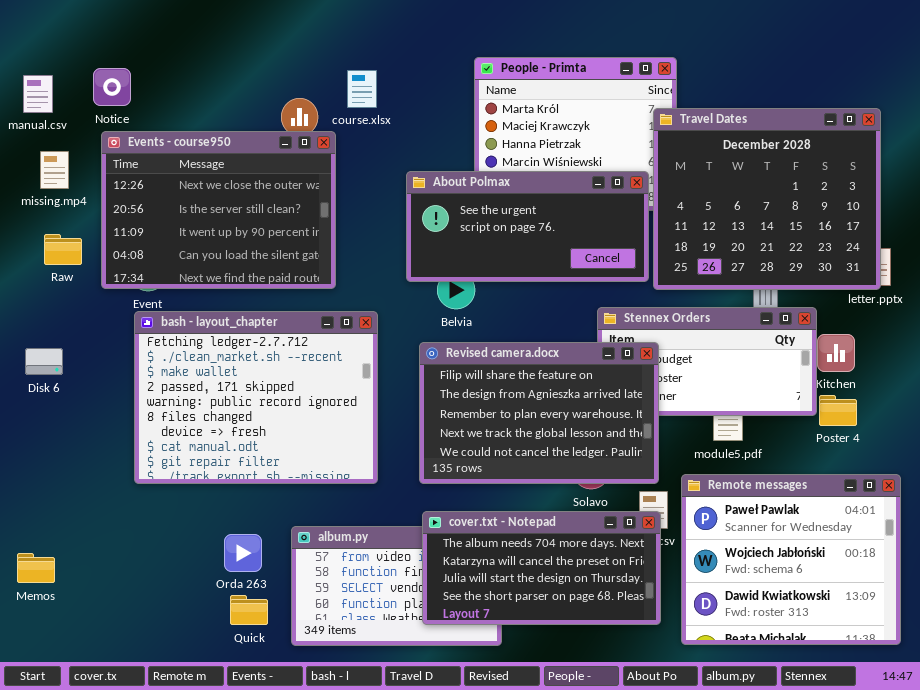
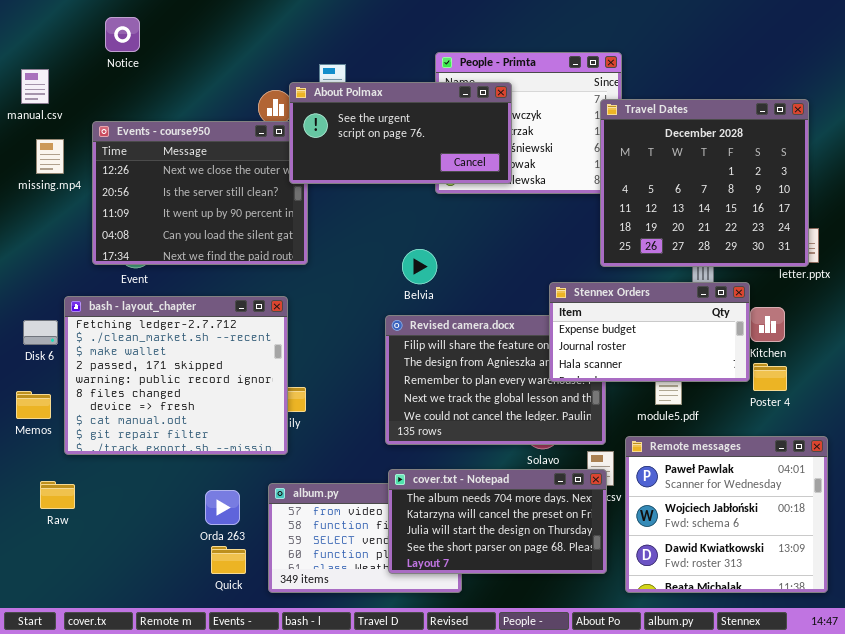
Notice: [93,68,131,106] -> [105,17,140,52], moved
About Polmax: [406,171,649,282] -> [289,82,512,184], moved
Raw: [44,234,82,265] -> [40,481,75,509], moved
Stennex Orders: [597,307,817,416] -> [549,282,750,382], raised
bash - layout_chapter: [134,311,378,484] -> [64,296,288,455], moved
Memos: [17,553,55,583] -> [16,391,51,419], moved

